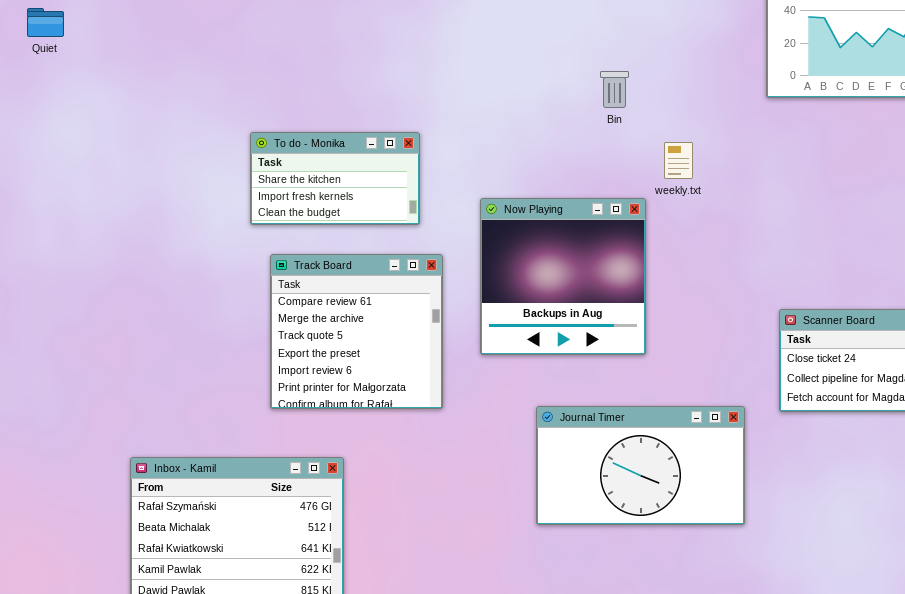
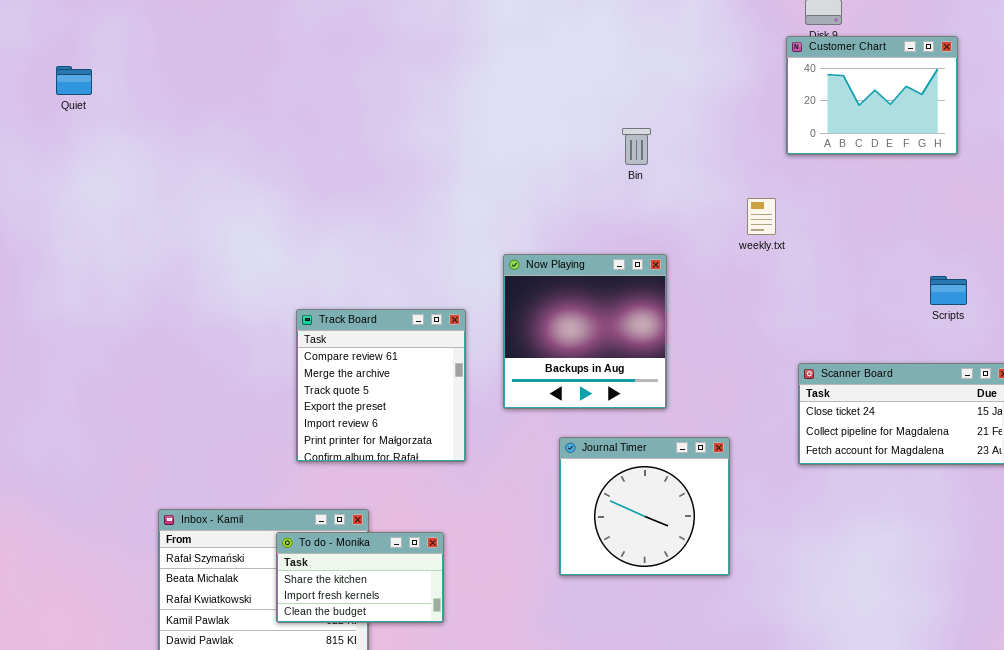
To do - Monika: [250,132,420,225] -> [276,532,444,623], moved
weekly.txt: [664,142,693,179] -> [747,198,776,235], moved
Journal Timer: [536,406,745,525] -> [559,437,730,576], resized

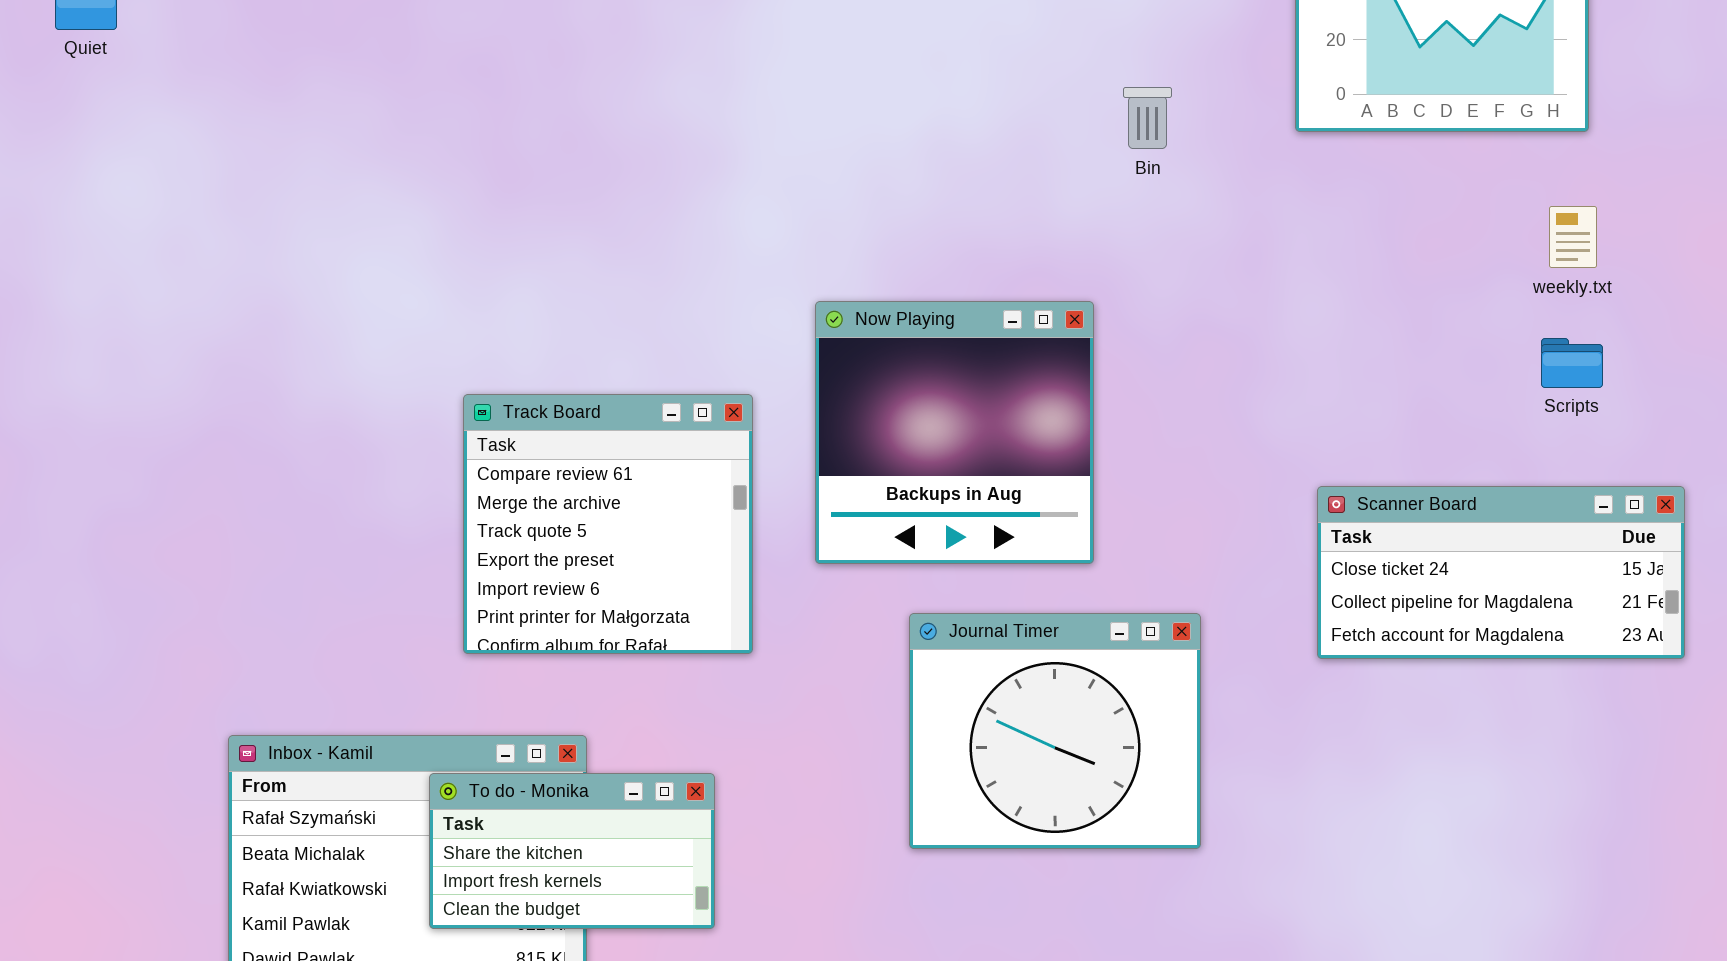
Bin: [622,128,651,165] -> [1123,87,1172,149], moved
weekly.txt: [747,198,776,235] -> [1549,206,1597,268], moved

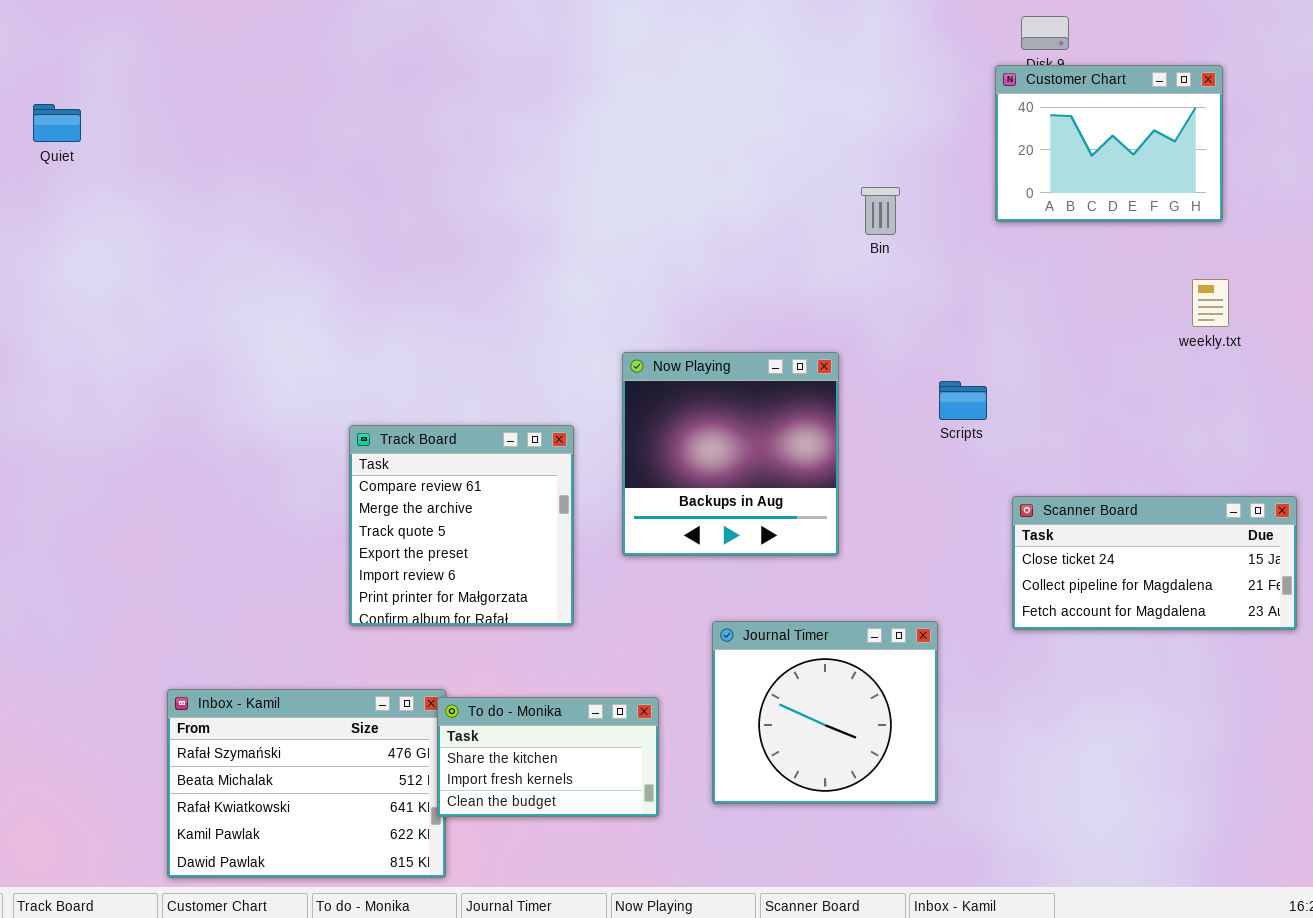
Scripts: [1541,338,1603,388] -> [939,381,987,420], moved
Journal Timer: [909,613,1201,849] -> [712,621,938,804], moved
To do - Monika: [429,773,715,929] -> [437,697,659,817], moved

